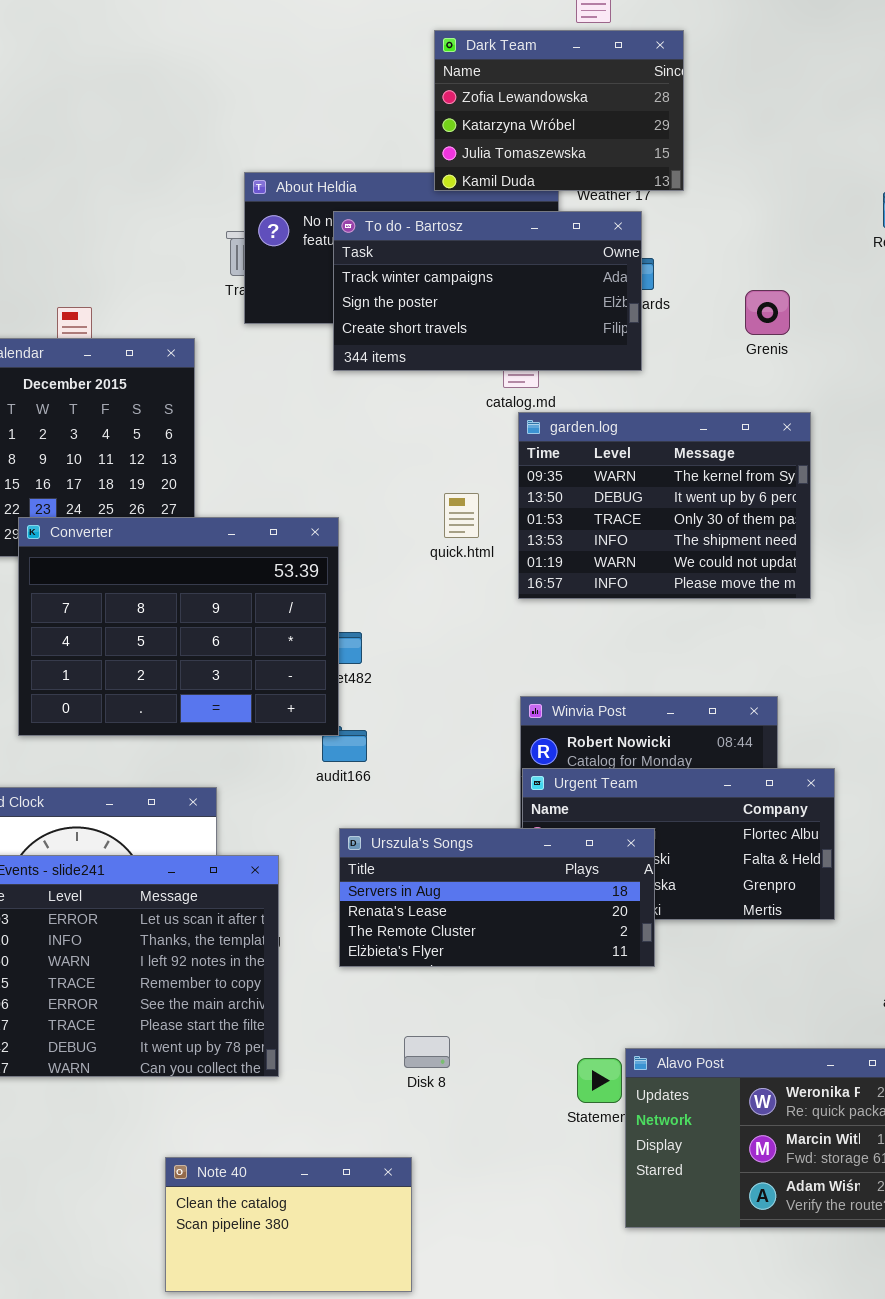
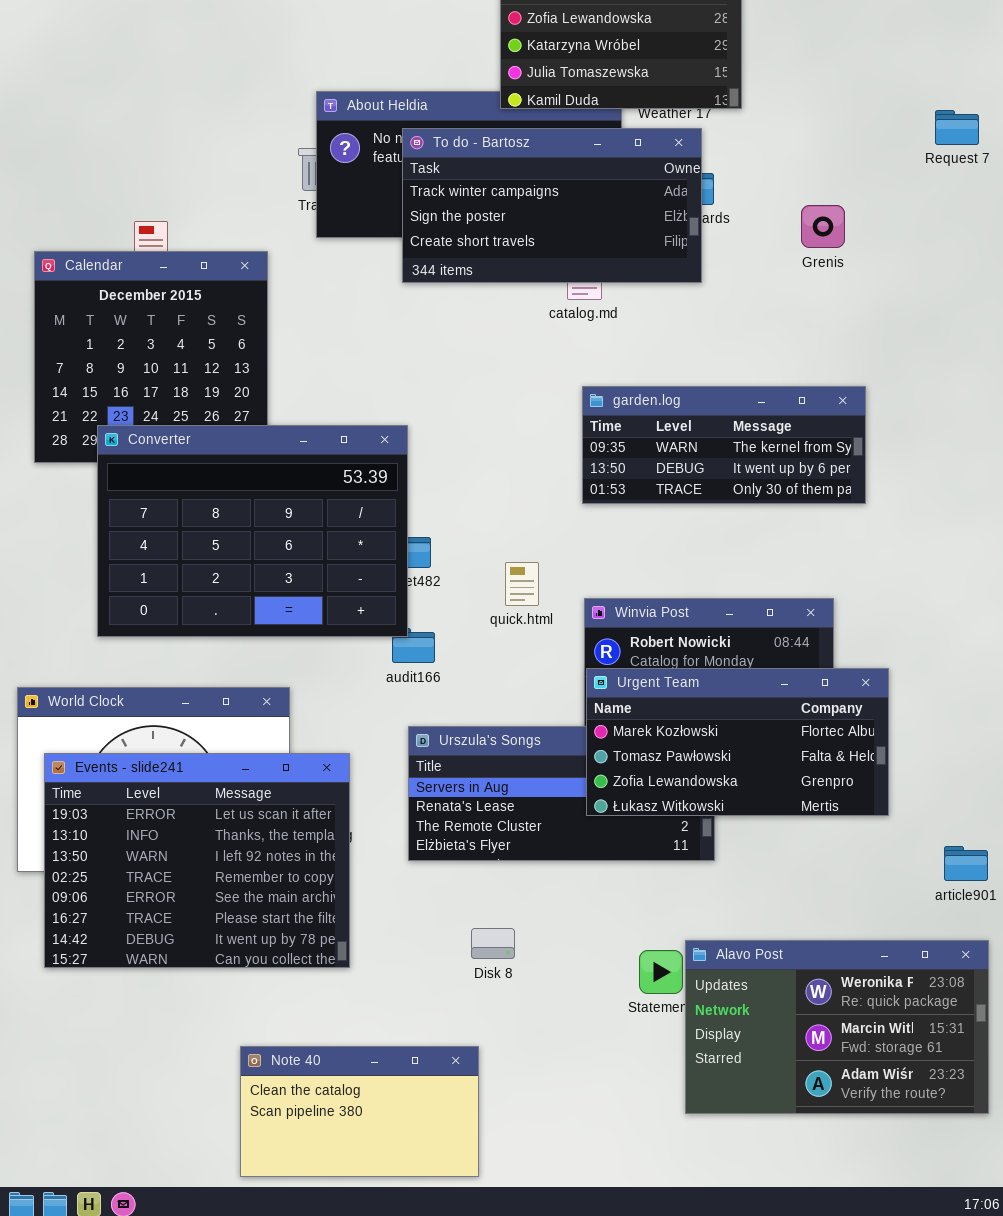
garden.log: [518,412,811,599] -> [582,386,866,504], resized
quick.html: [444,493,479,538] -> [505,562,539,606], moved
Urgent Team: [522,768,835,920] -> [586,668,889,816], raised

